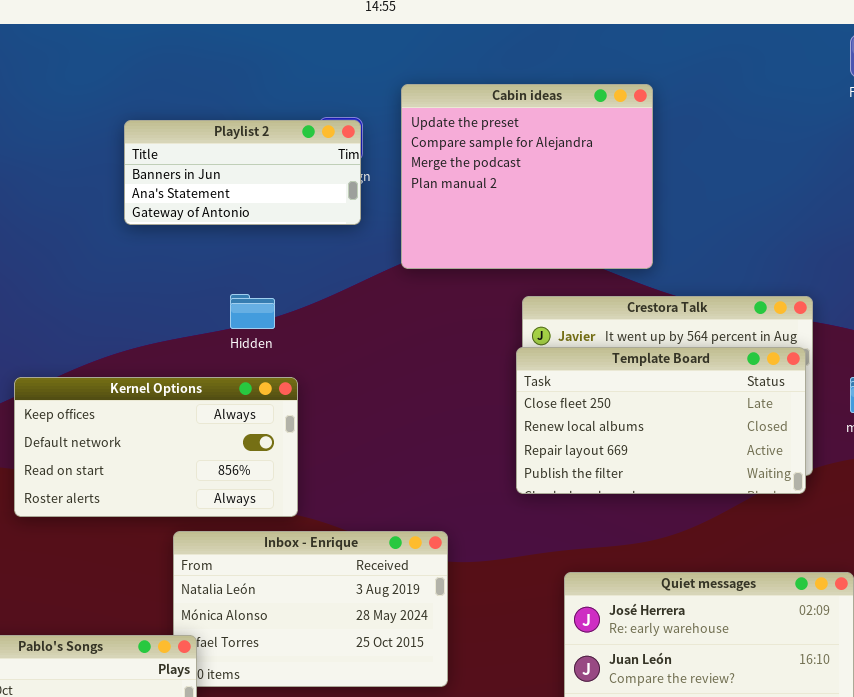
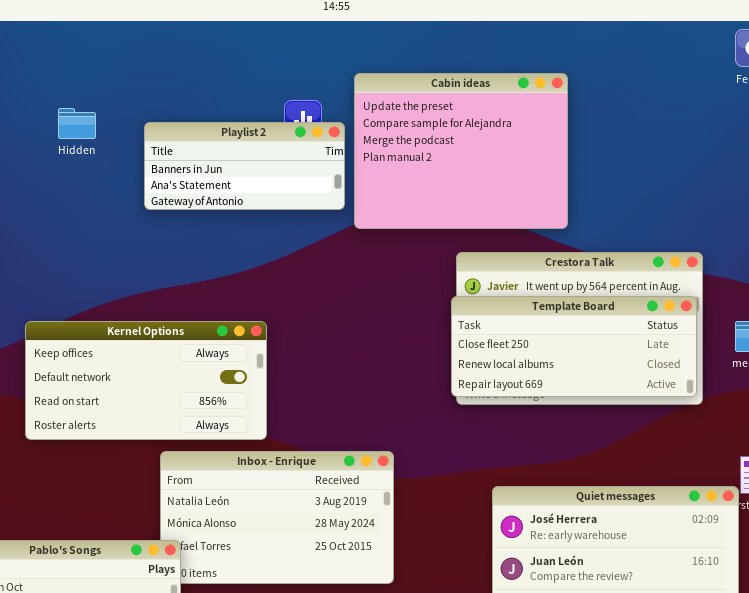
Playlist 2: [124,120,361,225] -> [144,122,345,210], moved
Hidden: [230,294,275,329] -> [58,108,96,139], moved
Template Board: [516,347,806,494] -> [451,296,697,397], resized

